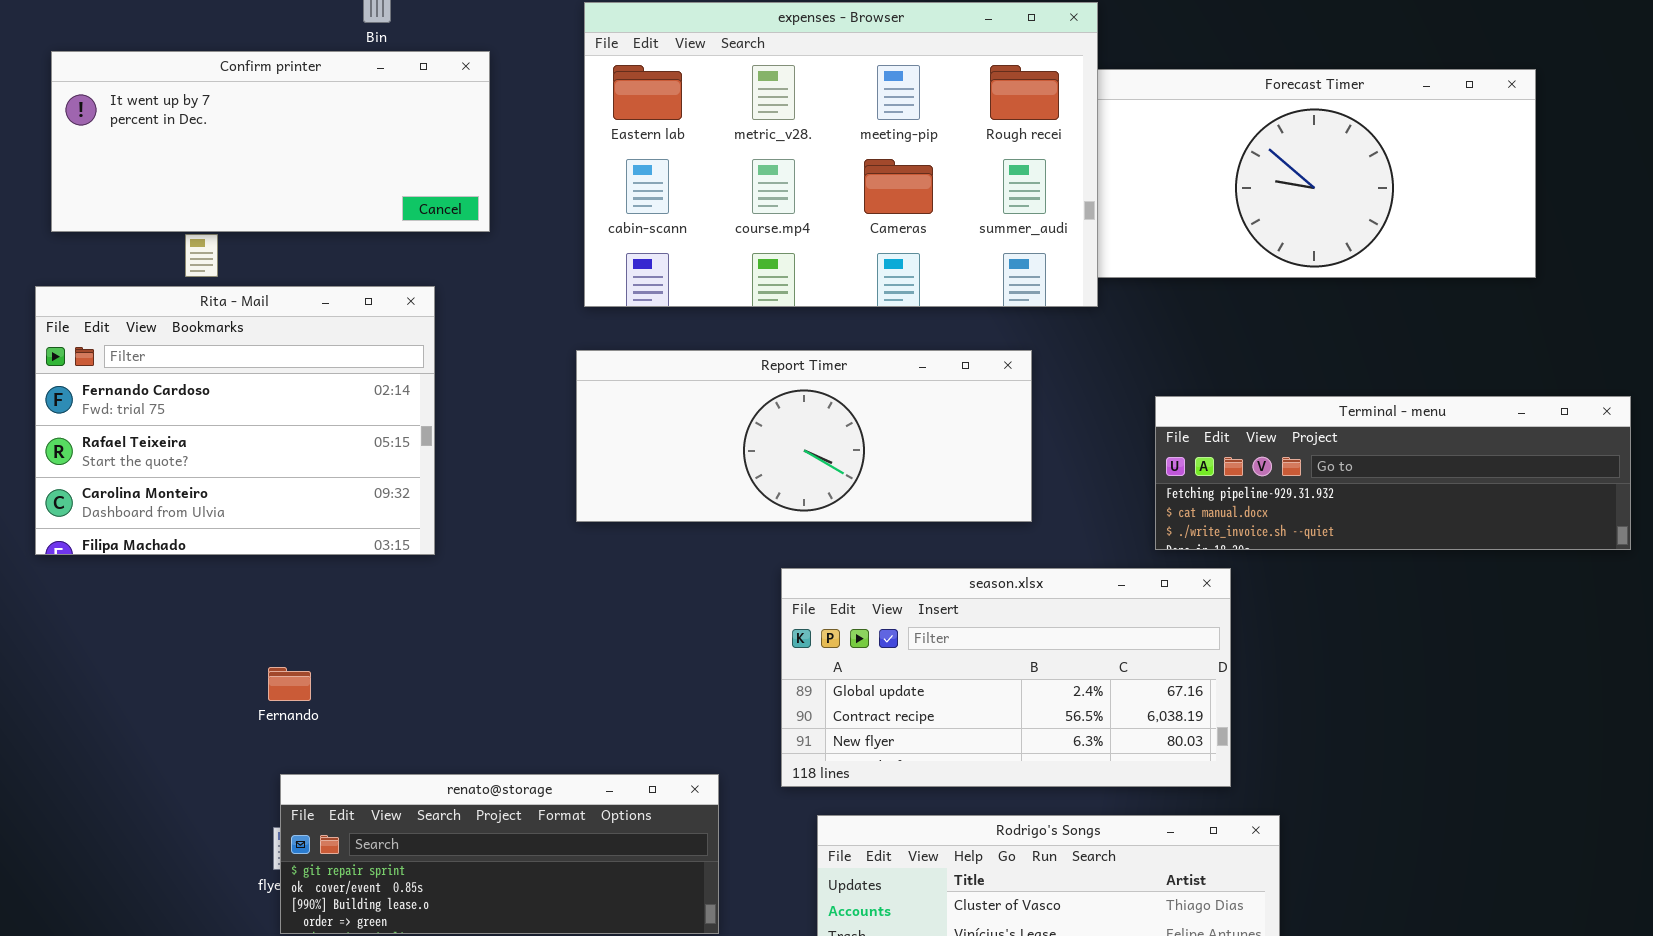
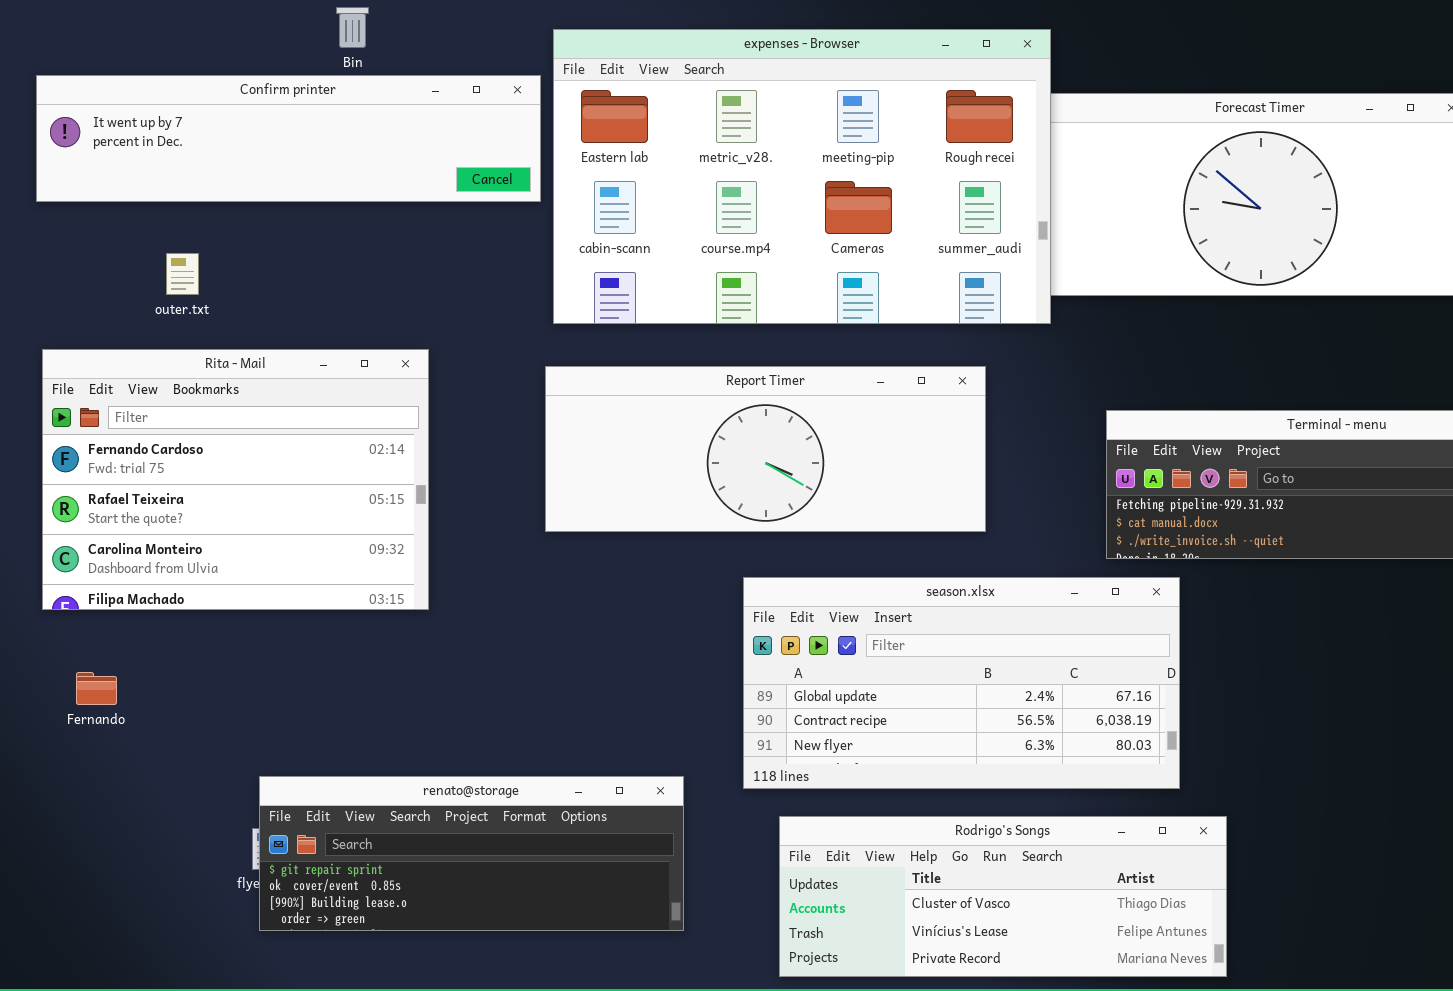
Confirm printer: [51,51,490,232] -> [36,75,541,202], resized
Rita - Mail: [35,286,435,555] -> [42,349,429,610], moved
Fernando: [268,667,311,701] -> [76,672,117,705], moved

